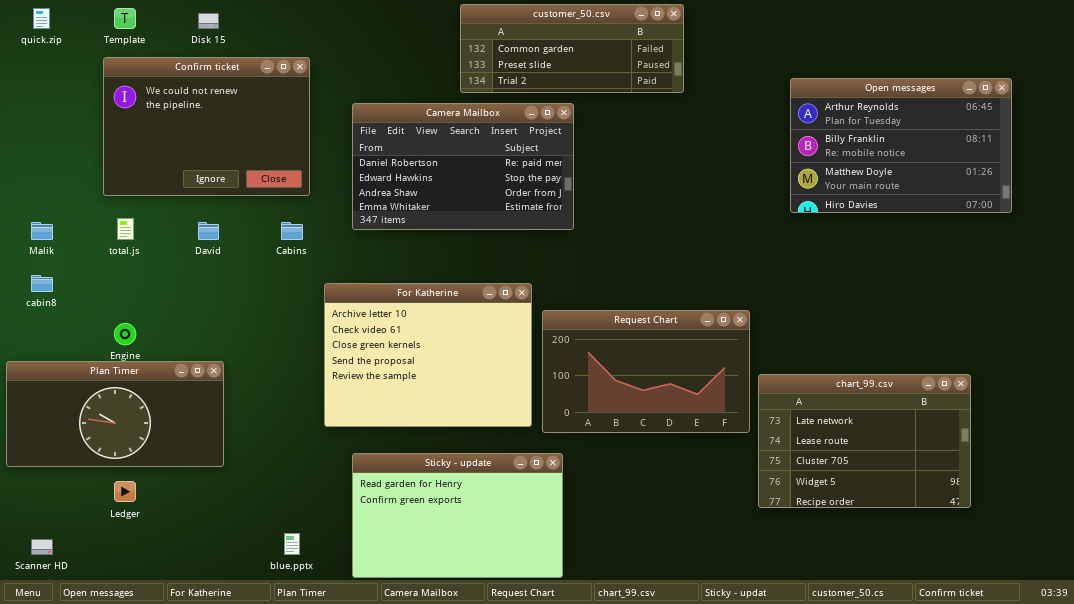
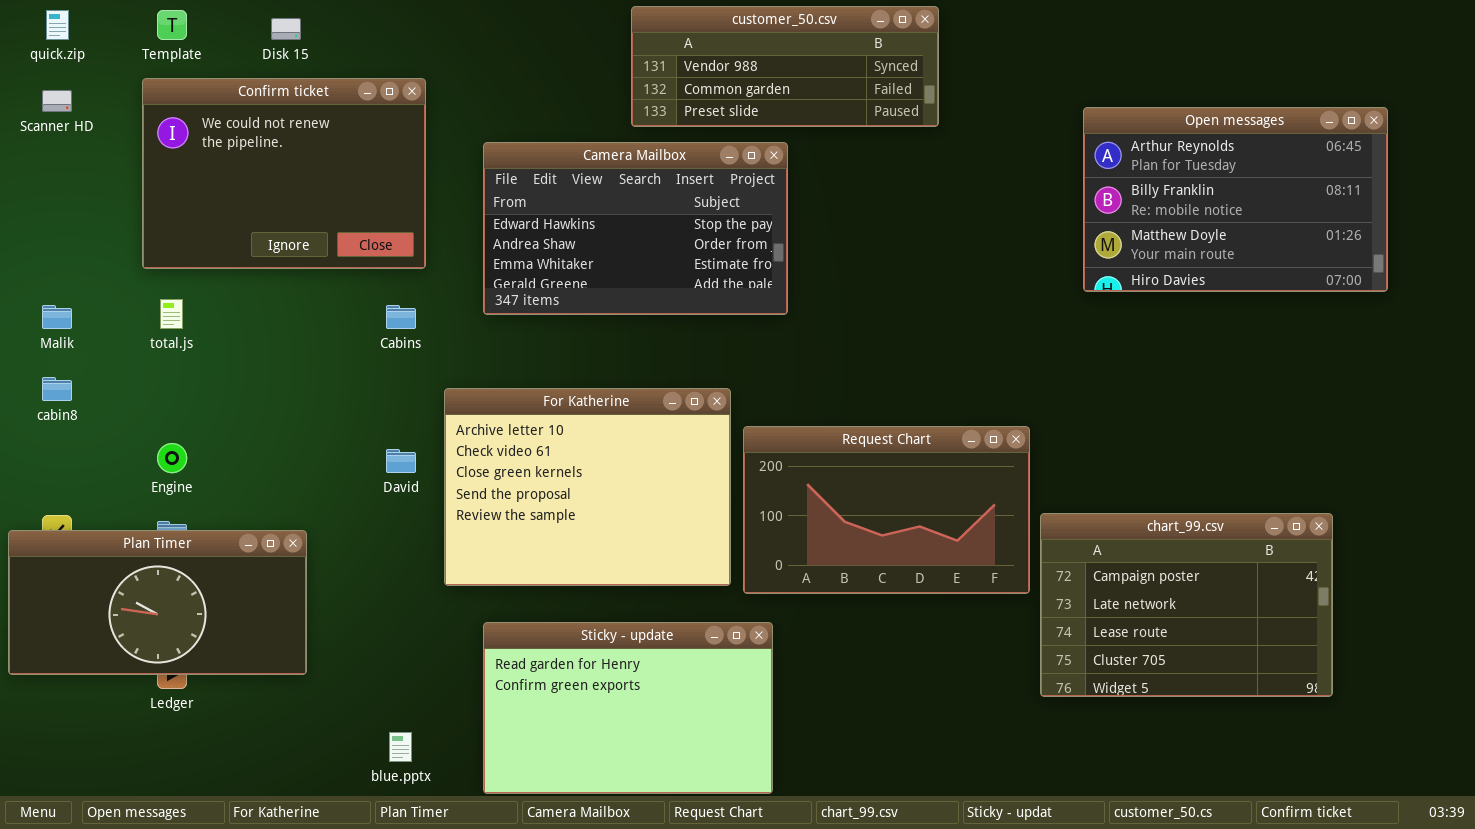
customer_50.csv: [460,4,684,93] -> [631,6,939,127], scrolled up 1 row
Camera Mailbox: [352,103,574,230] -> [483,142,788,315], scrolled down 1 row
David: [198,222,219,240] -> [386,449,416,473], moved
Plan Timer: [6,361,224,467] -> [8,530,307,675], moved
chart_99.csv: [758,374,971,508] -> [1040,513,1333,697], scrolled up 1 row
Scanner HD: [31,539,53,555] -> [42,90,72,112], moved

